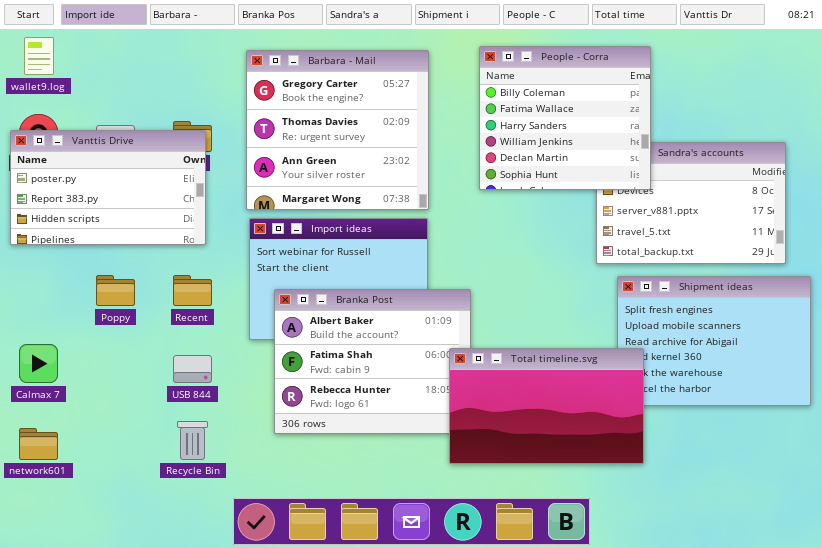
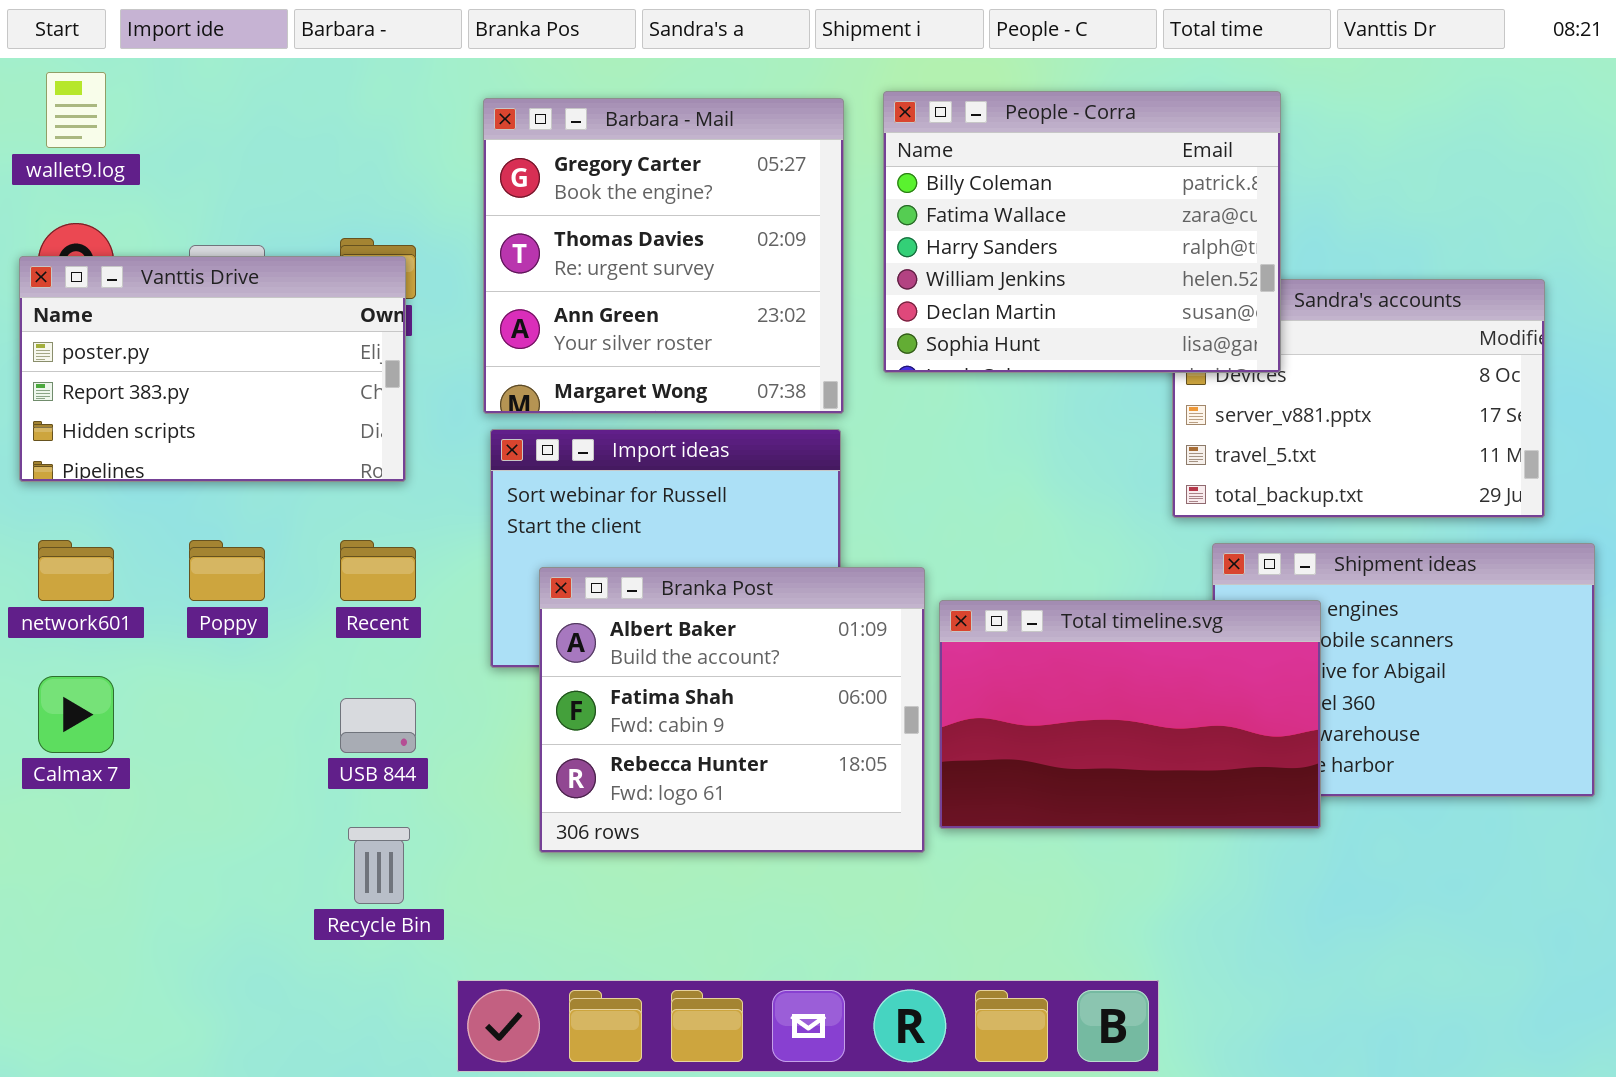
People - Corra: [479,46,651,190] -> [883,91,1281,373], resized
Total timeline.svg: [449,348,644,464] -> [939,600,1321,829], moved
network601: [19,428,58,460] -> [38,540,114,601], moved

